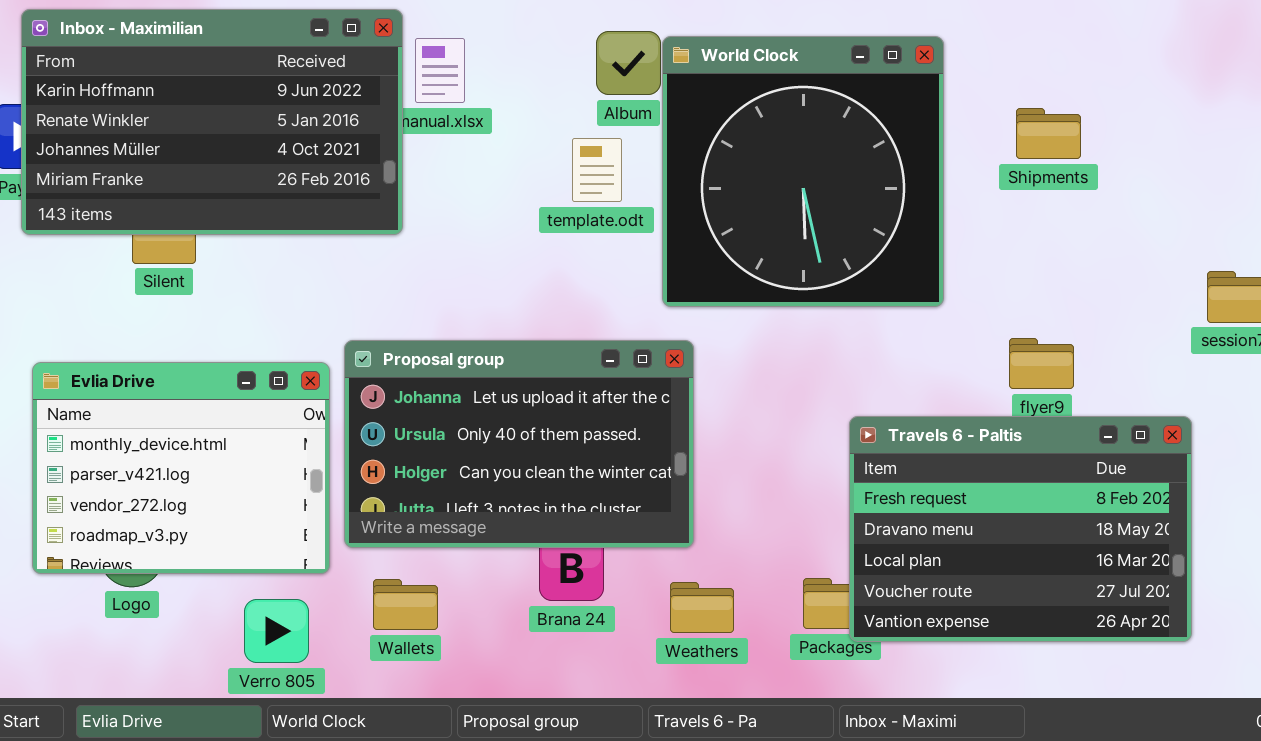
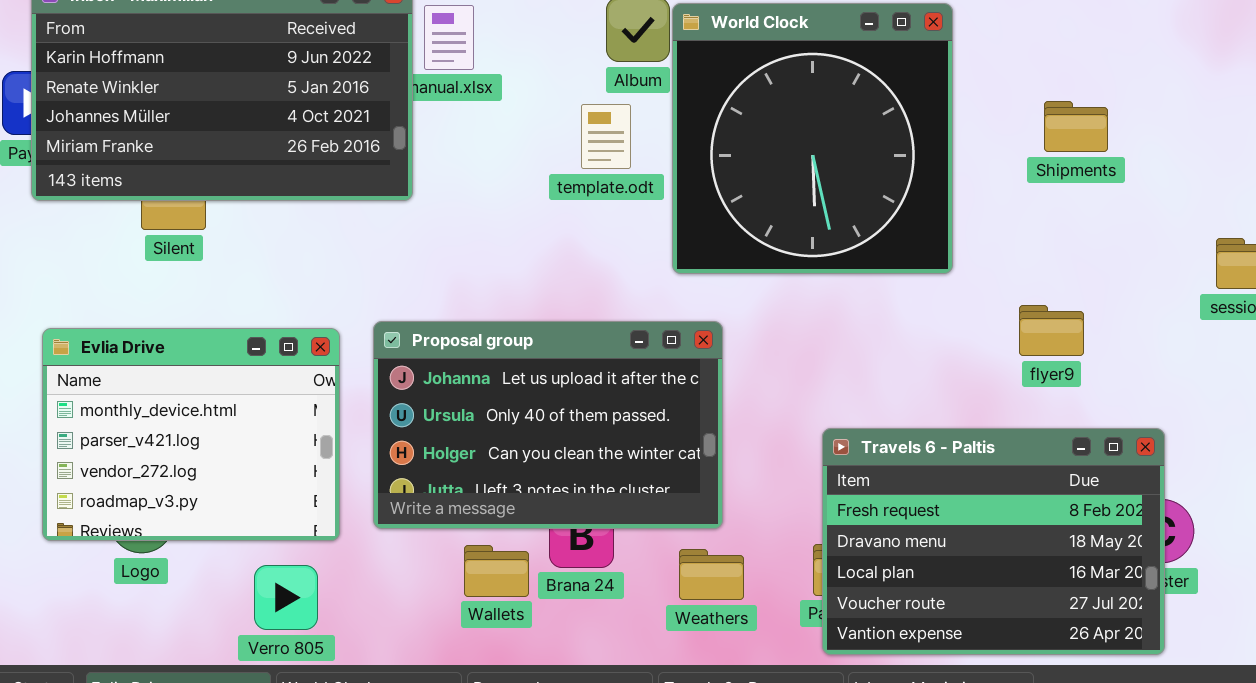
Shipments: [1016,108,1081,159] -> [1044,101,1108,152], moved
Proposal group: [344,340,694,548] -> [373,321,723,529], moved
Travels 6 - Paltis: [849,416,1192,642] -> [822,428,1165,655], moved
Wallets: [373,579,438,630] -> [464,545,529,597], moved

